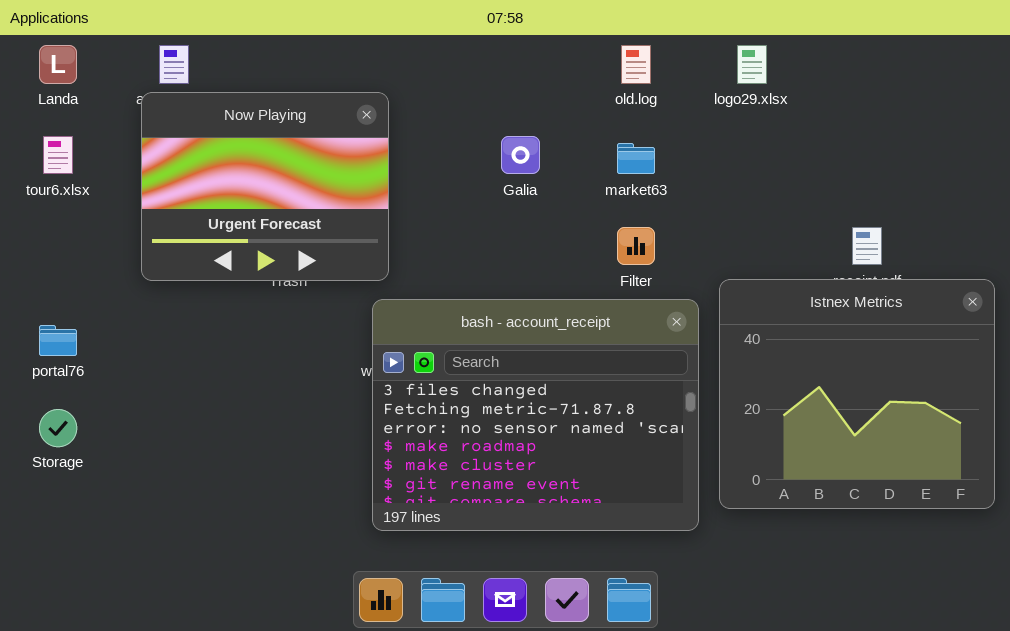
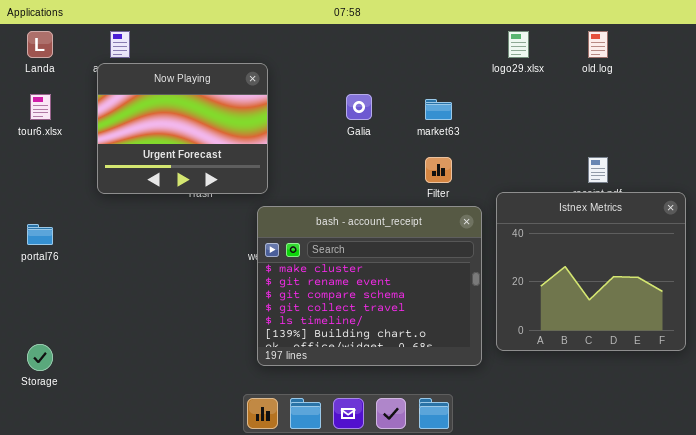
old.log: [621,45,651,84] -> [588,31,608,58], moved
bash - account_receipt: [372,299,699,531] -> [257,206,482,366], scrolled down 4 rows
Storage: [39,409,77,447] -> [27,344,53,371], moved

